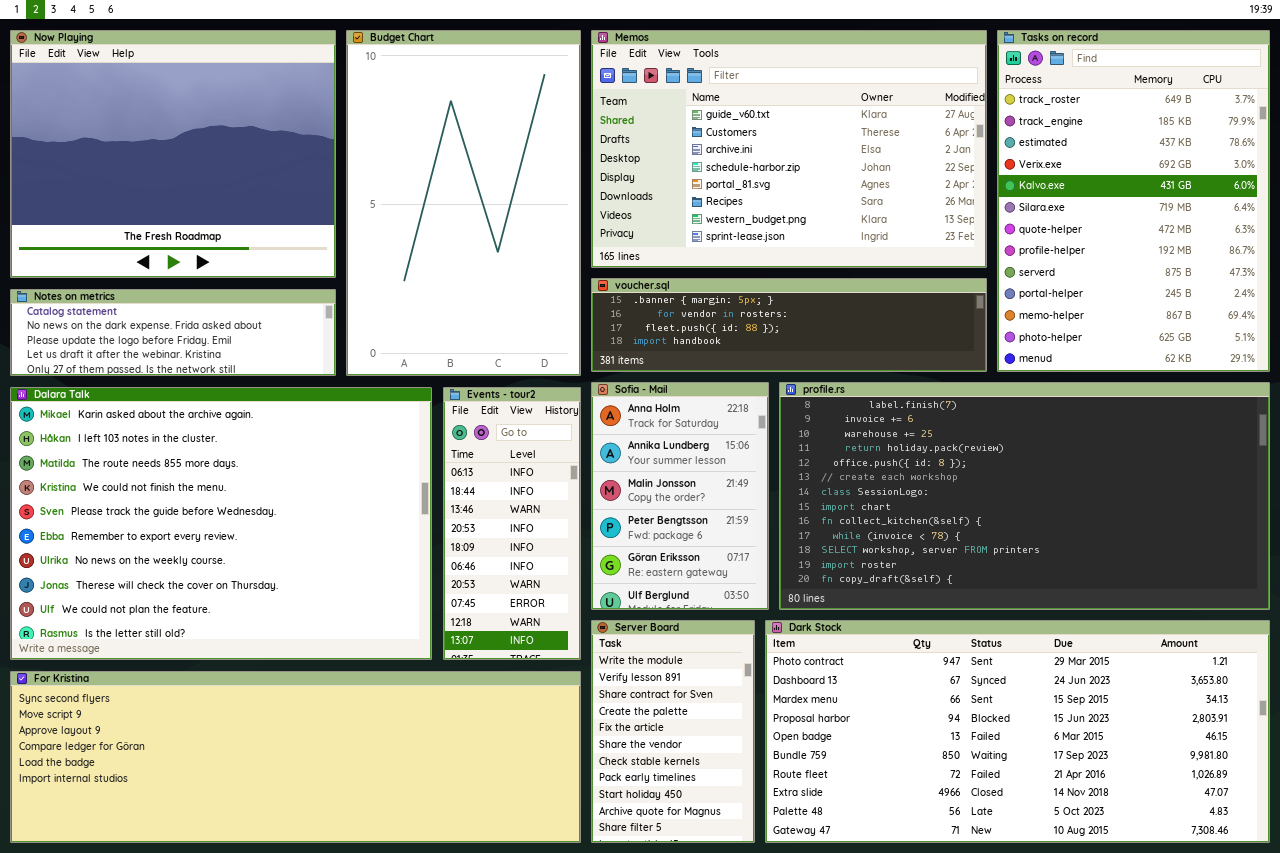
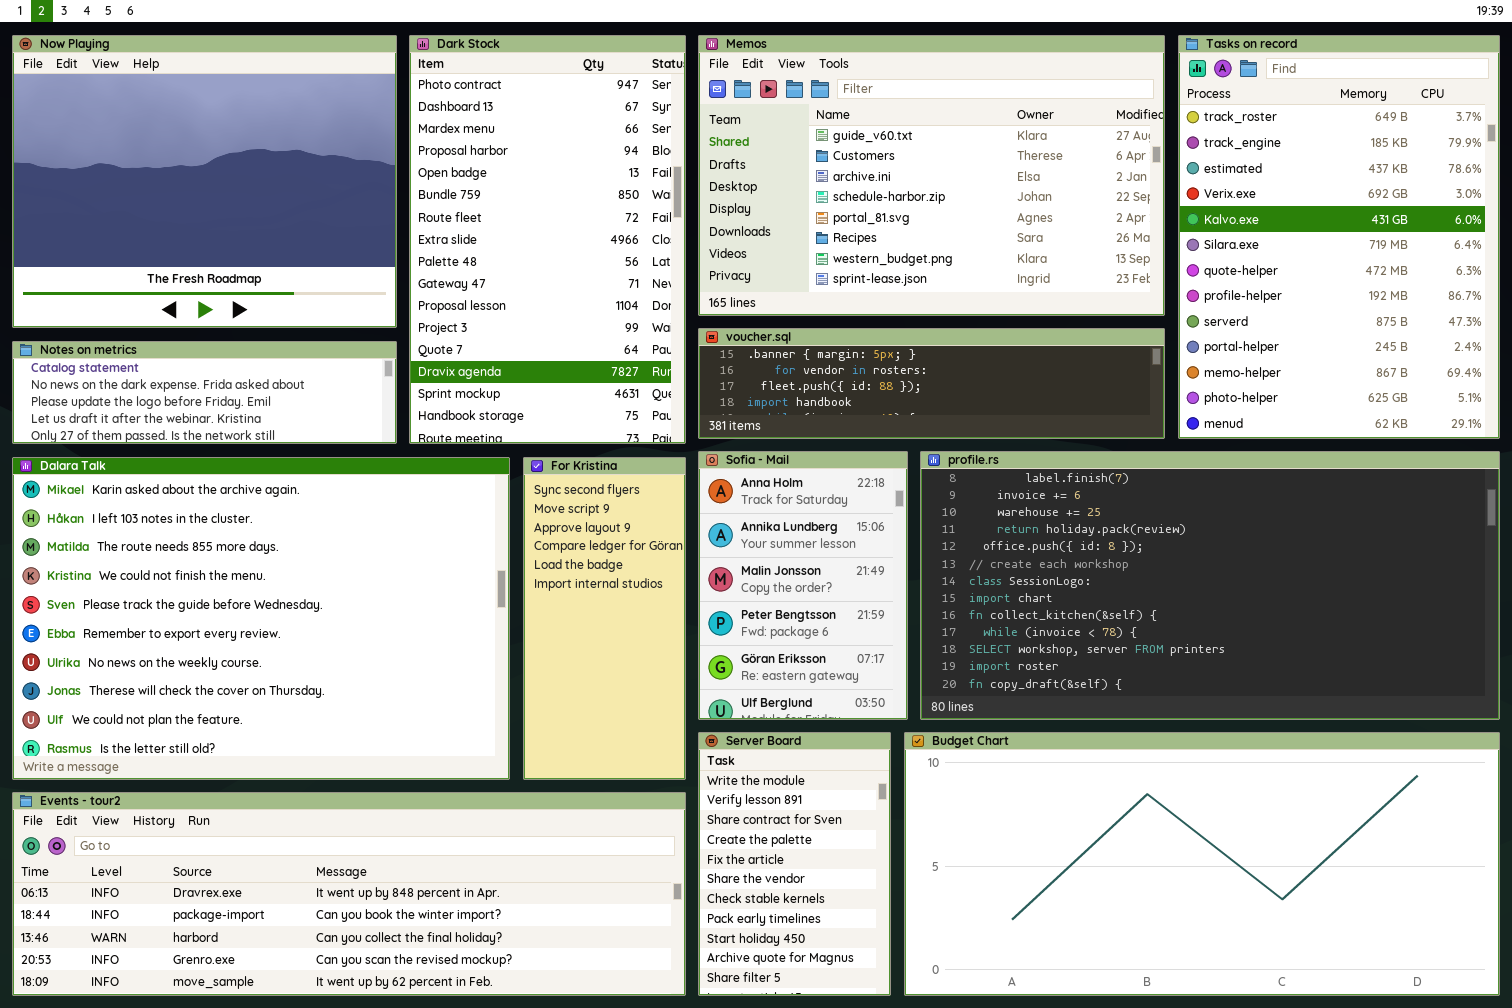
Budget Chart: [346,30,581,376] -> [904,732,1500,996], moved, resized
Events - tour2: [443,387,581,660] -> [12,792,686,996], moved, resized
Dark Stock: [765,620,1270,843] -> [409,35,686,444], moved, resized
For Kristina: [10,671,581,843] -> [523,457,686,780], moved, resized

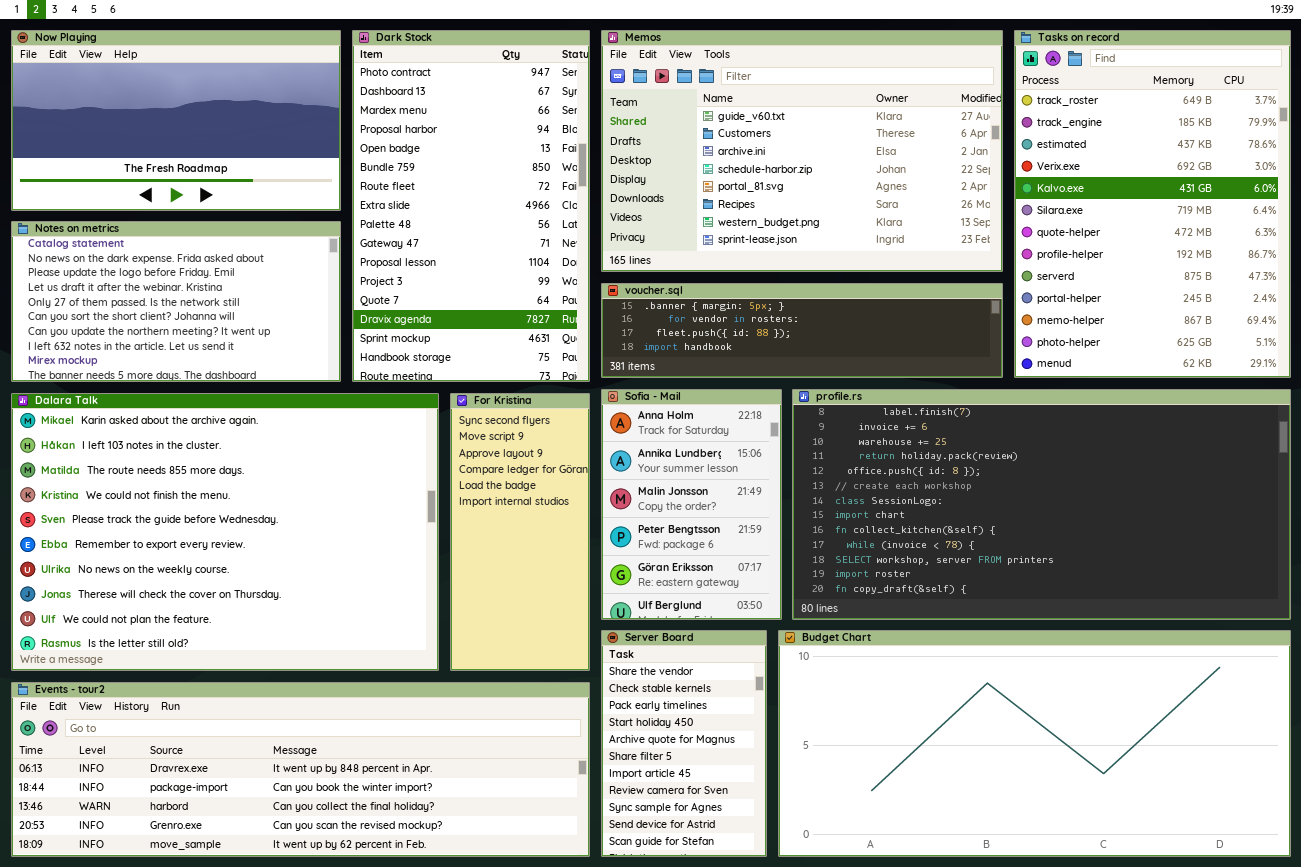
Now Playing: [12,35,397,328] -> [11,30,341,211], resized
Notes on metrics: [12,341,397,444] -> [11,221,341,382], resized
Server Board: [698,732,891,996] -> [601,630,767,857], scrolled down 5 rows

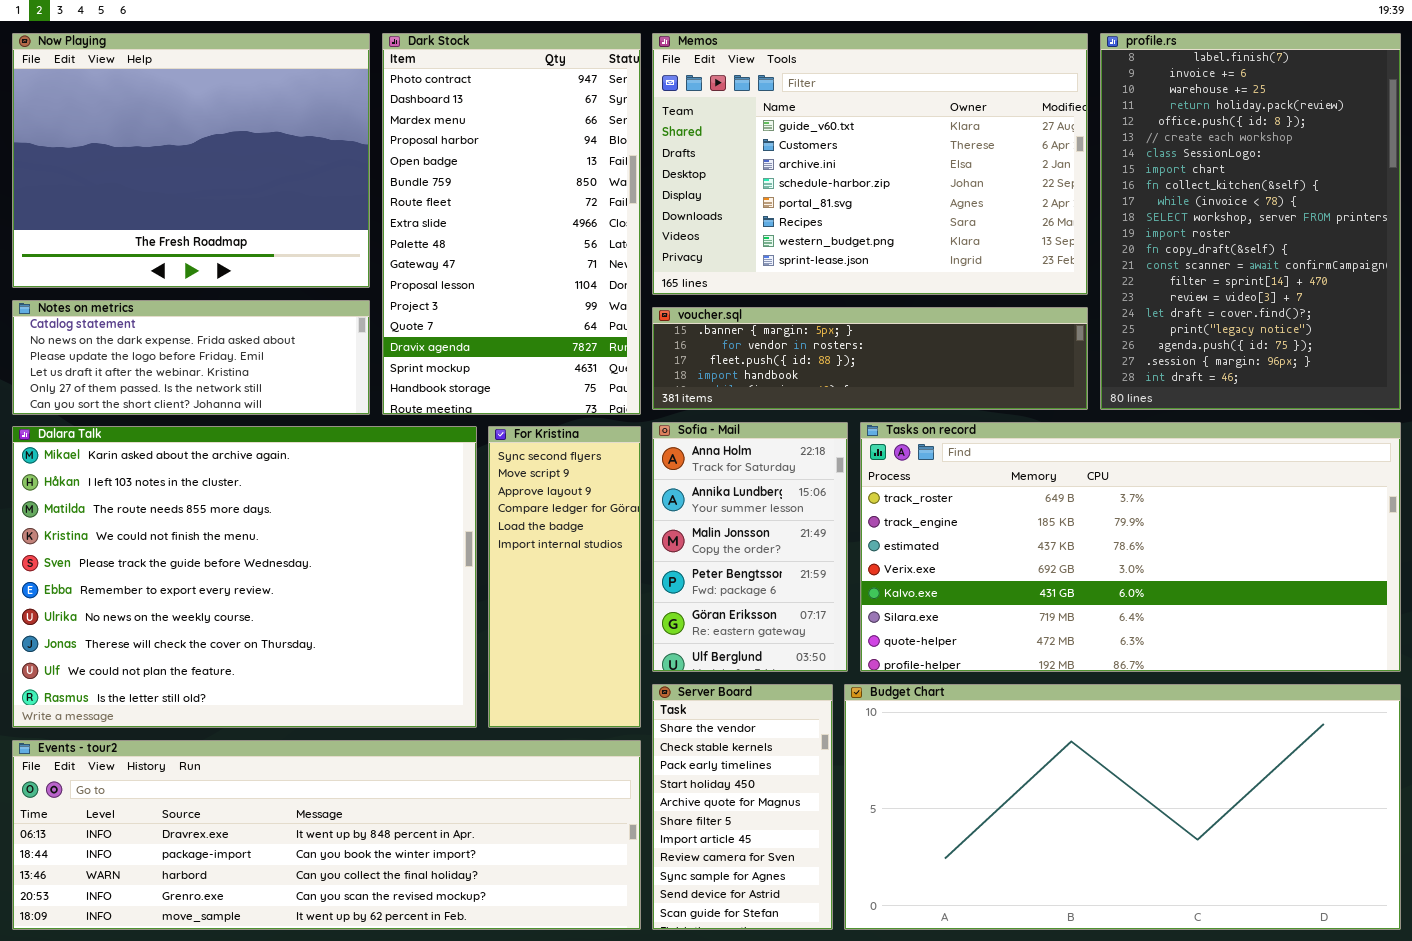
Now Playing: [11,30,341,211] -> [12,33,370,288], resized
Tasks on record: [1014,30,1291,378] -> [860,422,1401,672], moved, resized
Notes on metrics: [11,221,341,382] -> [12,300,370,415], resized
profile.rs: [792,389,1291,620] -> [1100,33,1401,410], moved, resized

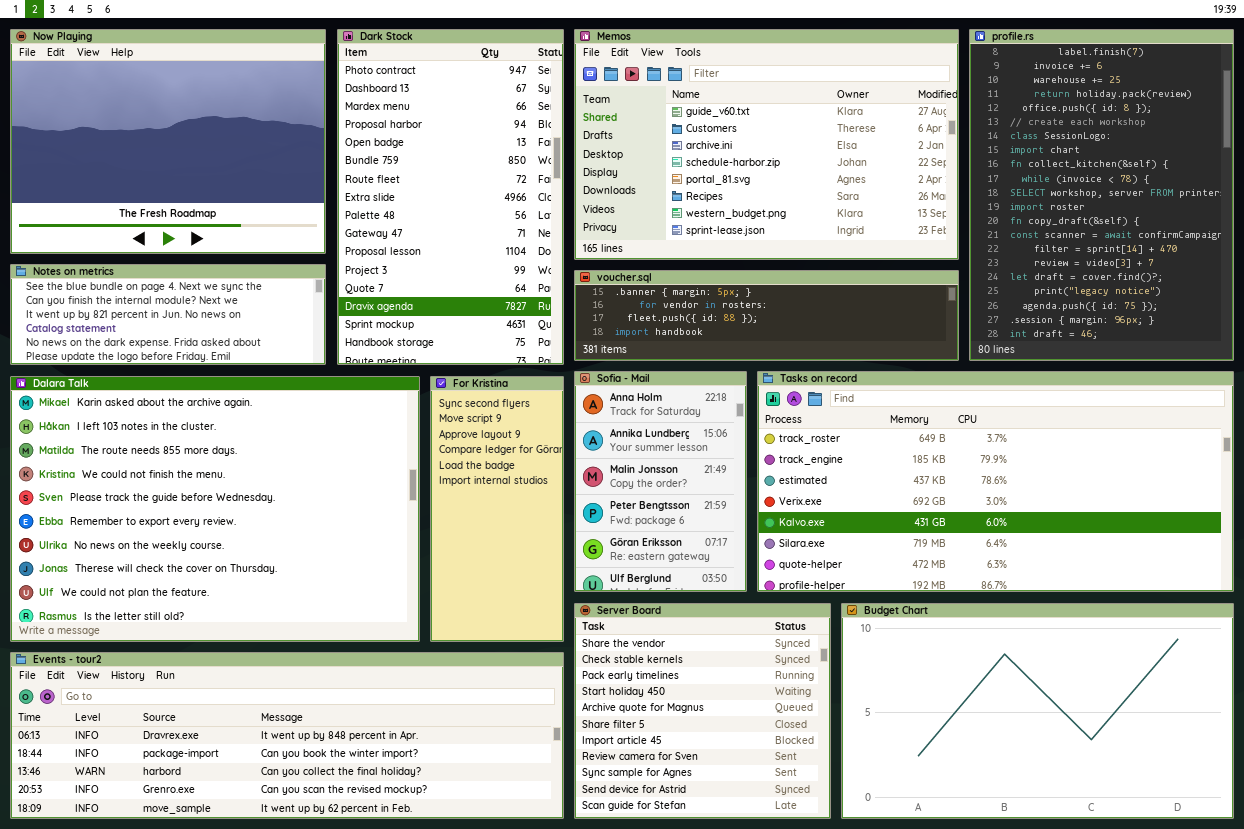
Notes on metrics: [12,300,370,415] -> [10,264,326,365], scrolled up 3 rows
Server Board: [652,684,833,930] -> [574,603,831,819], resized
Budget Chart: [844,684,1401,930] -> [841,603,1234,819], resized

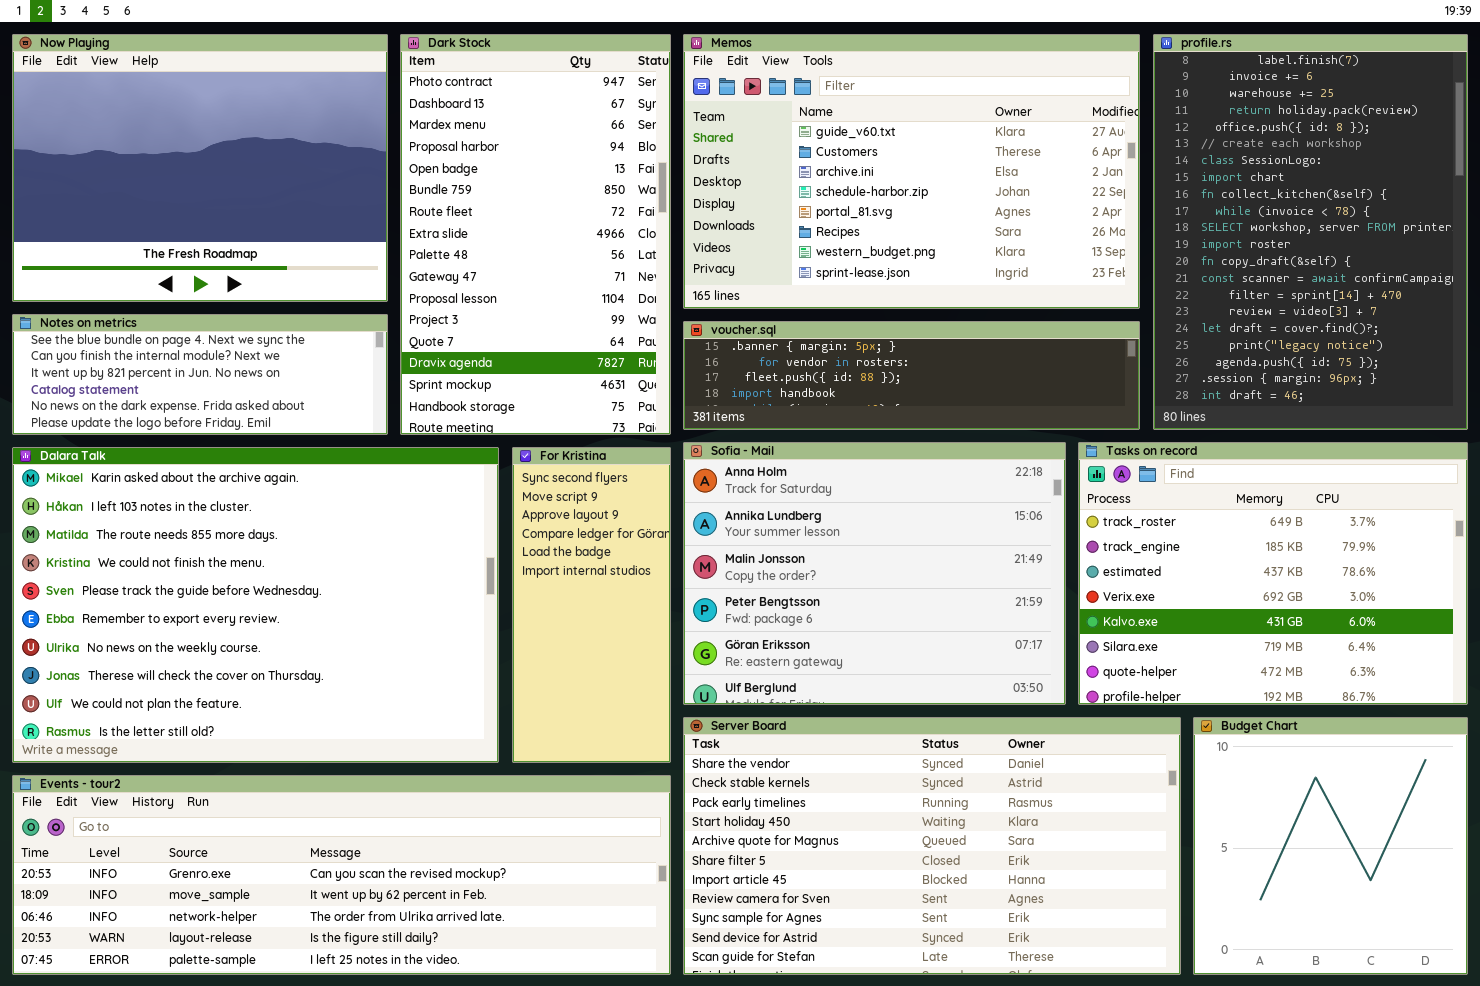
Sofia - Mail: [574,371,747,592] -> [683,442,1066,705], resized
Tasks on record: [757,371,1234,592] -> [1078,442,1468,705], resized
Server Board: [574,603,831,819] -> [683,717,1181,975], resized
Budget Chart: [841,603,1234,819] -> [1193,717,1468,975], resized
Events - tour2: [10,652,564,819] -> [12,775,671,975], scrolled down 3 rows

